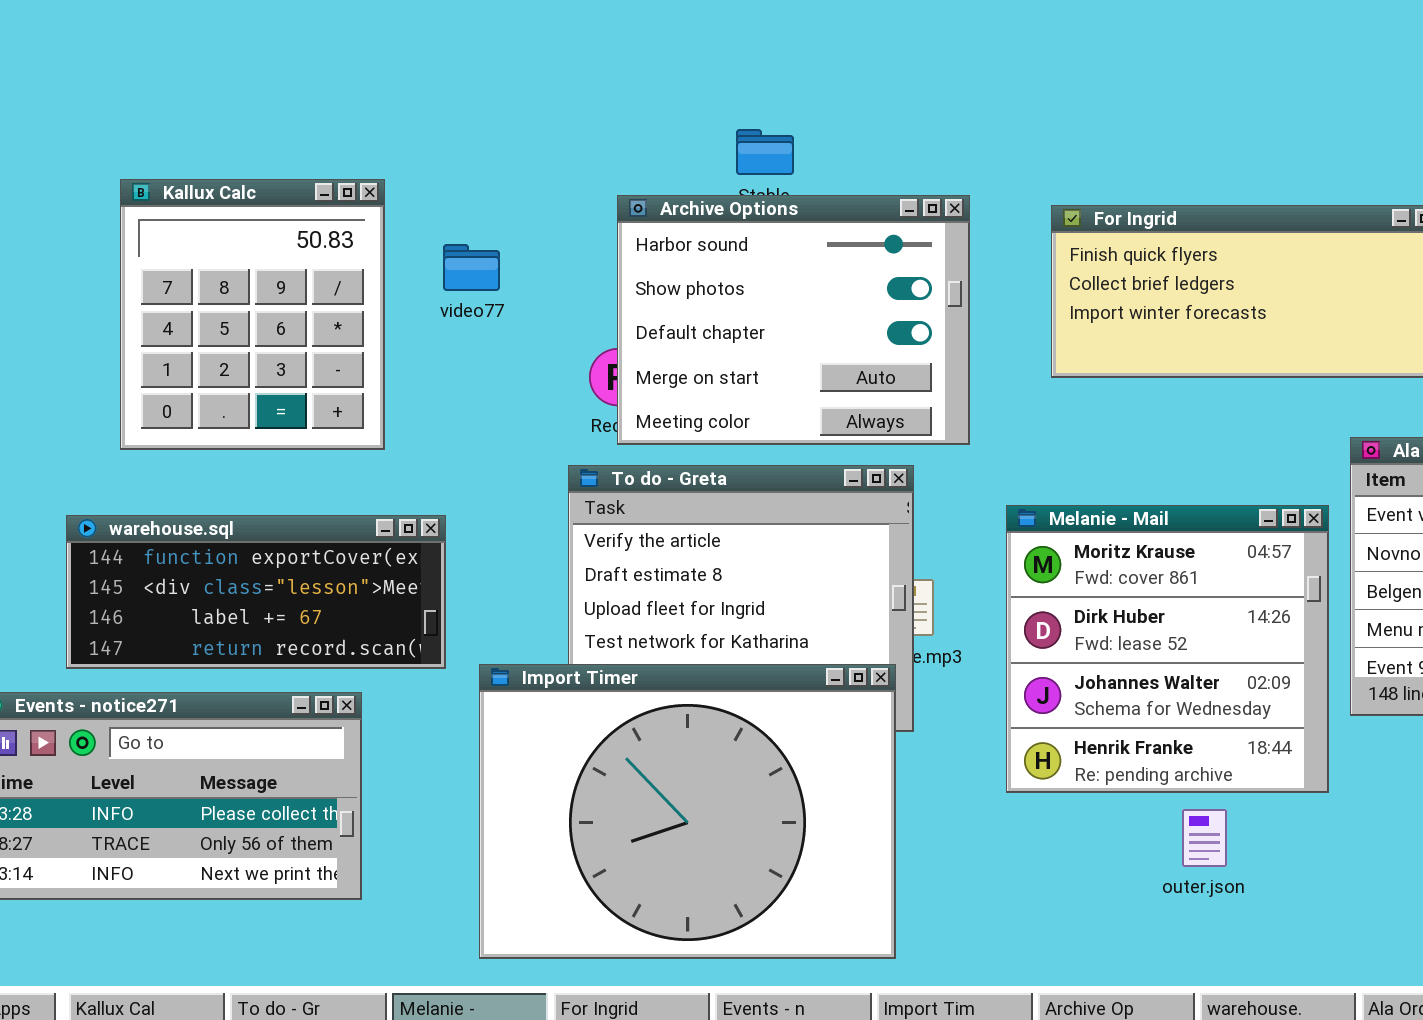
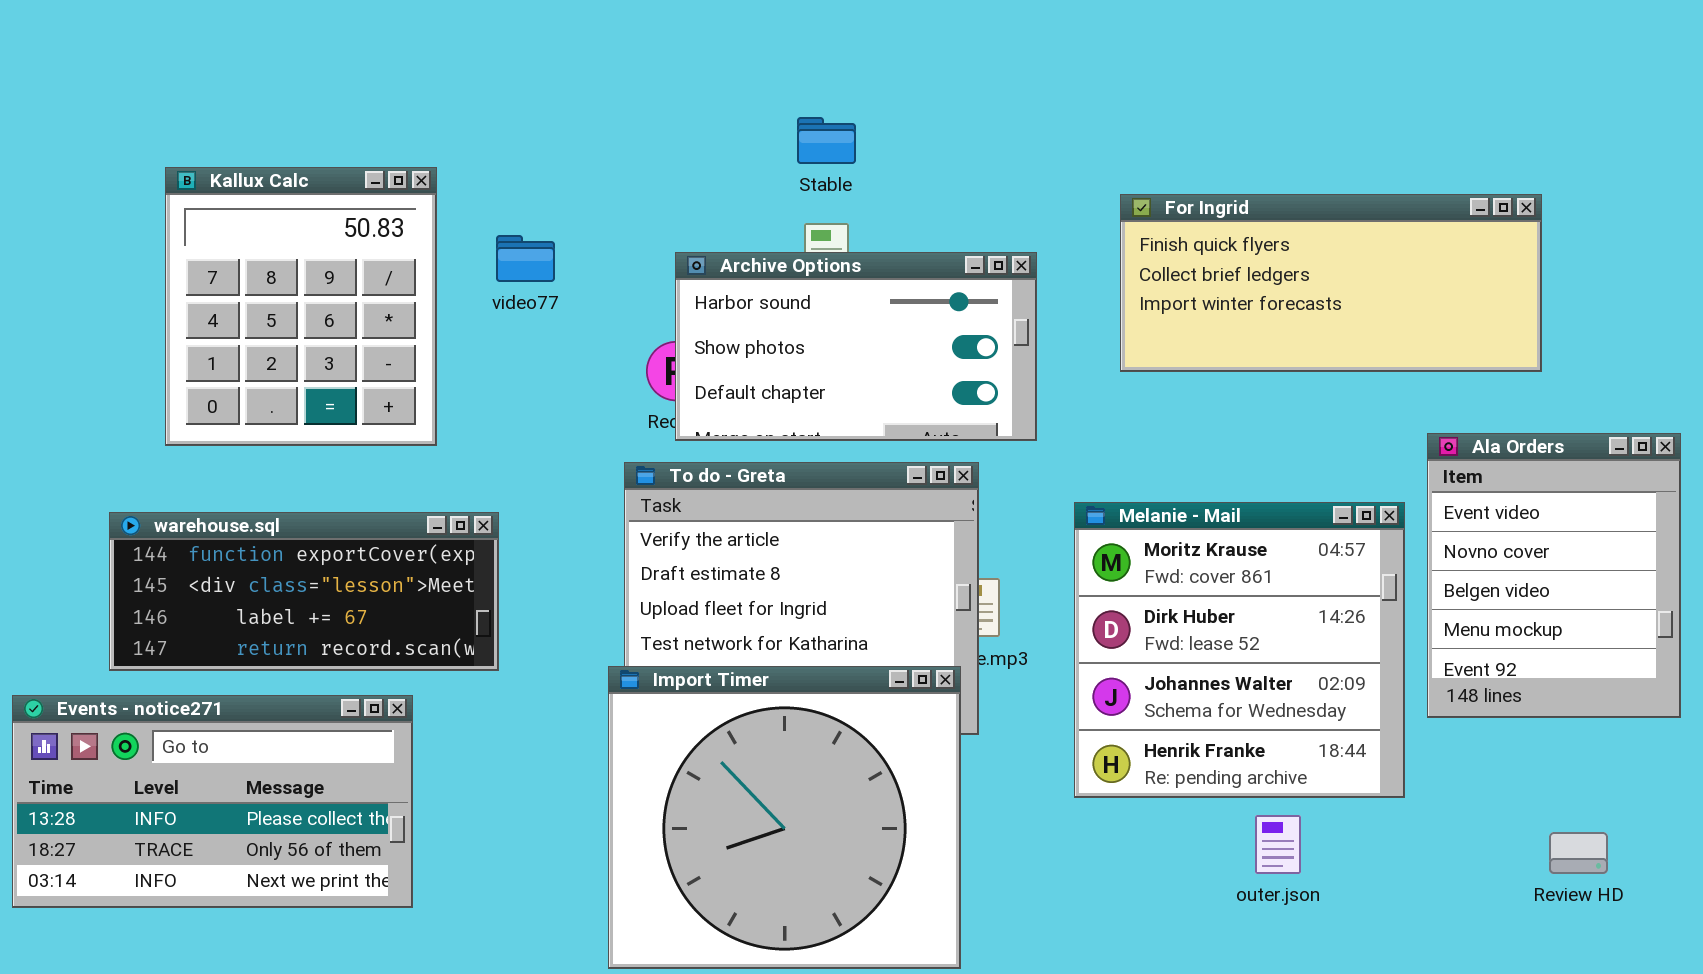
Archive Options: [617,195,970,445] -> [675,252,1037,441], resized
Import Timer: [479,664,896,959] -> [608,666,961,969], resized

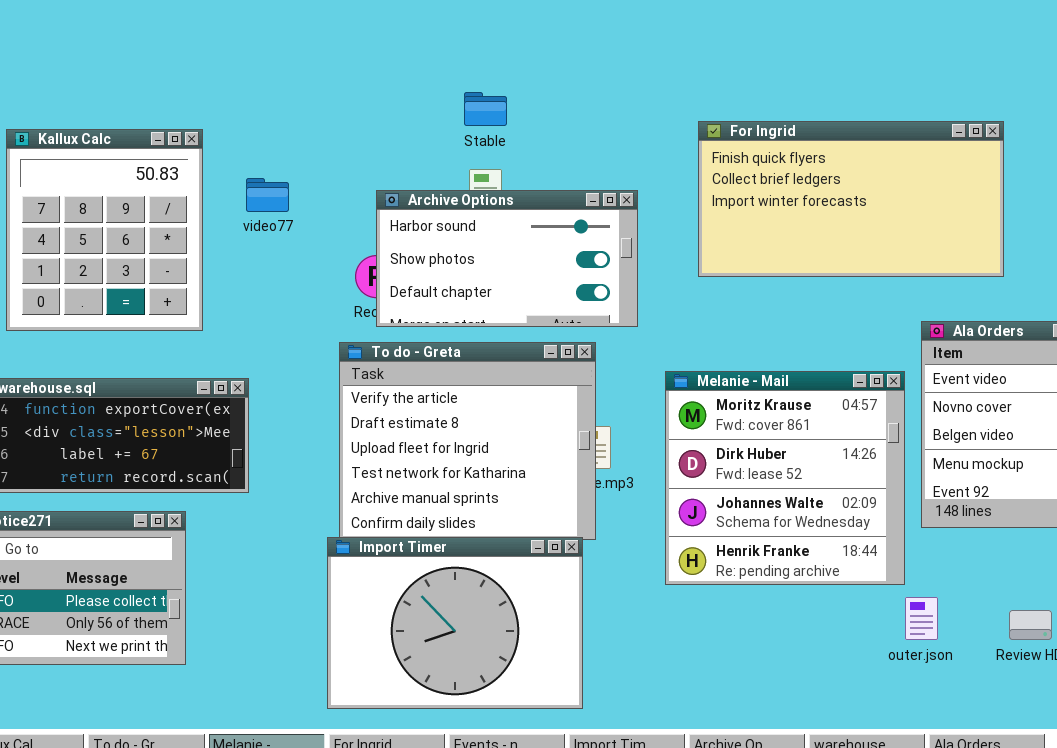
For Ingrid: [1120,194,1542,372] -> [698,121,1004,277], resized
Import Timer: [608,666,961,969] -> [327,537,583,709], resized
outer.json: [1255,815,1301,874] -> [905,597,938,640], moved

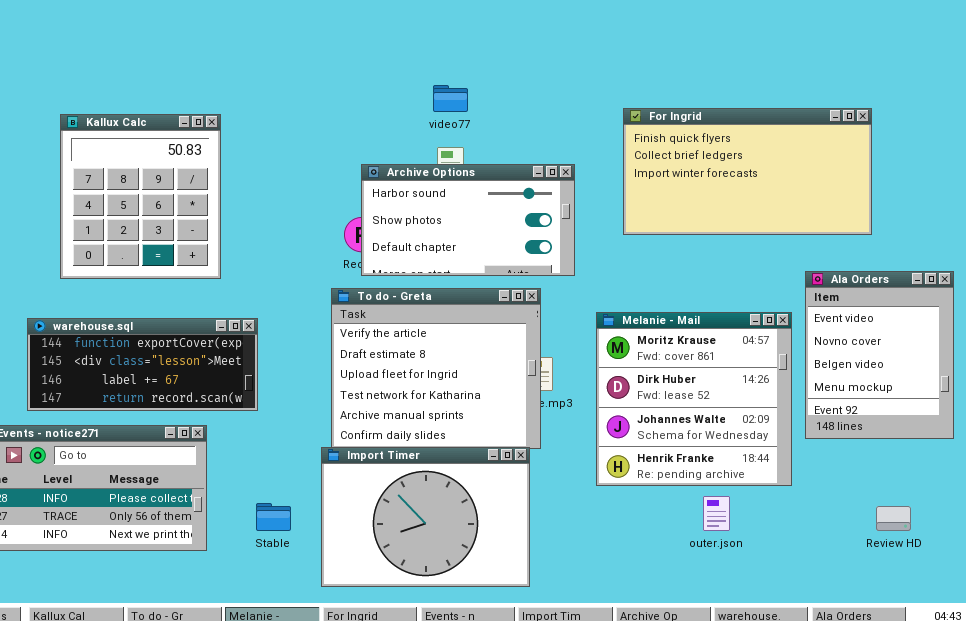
Stable: [464,92,507,126] -> [256,503,291,531], moved
video77: [246,178,289,212] -> [433,85,468,112], moved
outer.json: [905,597,938,640] -> [703,496,730,531], moved

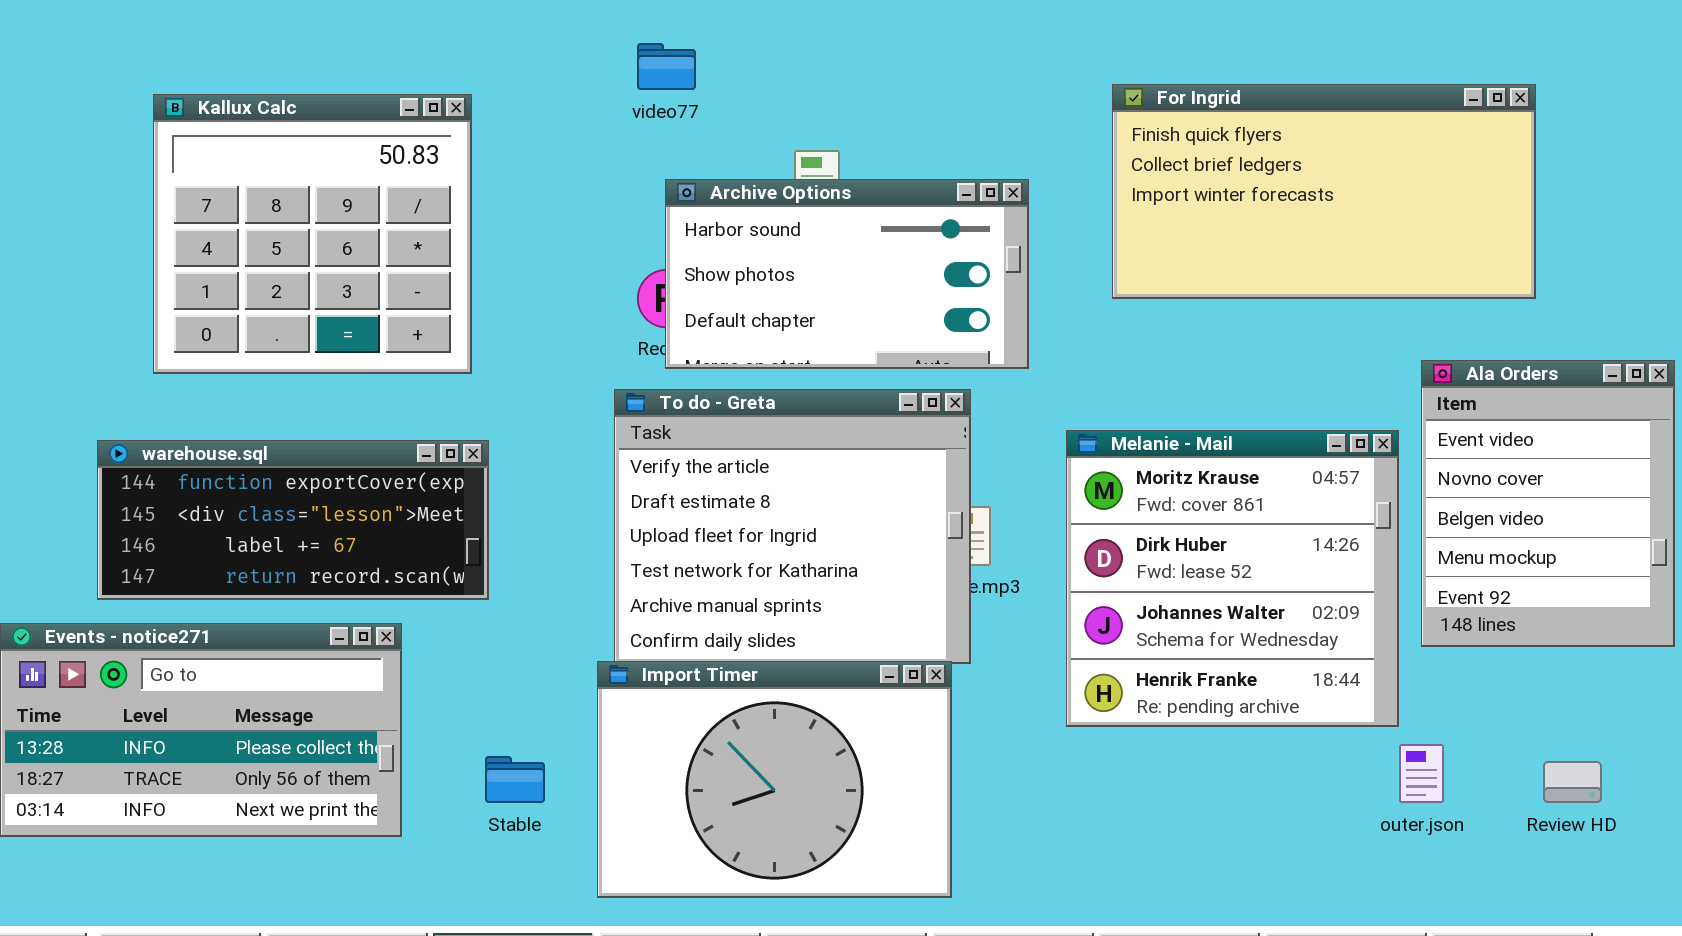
video77: [433,85,468,112] -> [637,43,696,90], moved
Kallux Calc: [60,114,221,279] -> [153,94,472,374], resized
outer.json: [703,496,730,531] -> [1399,744,1444,803], moved

